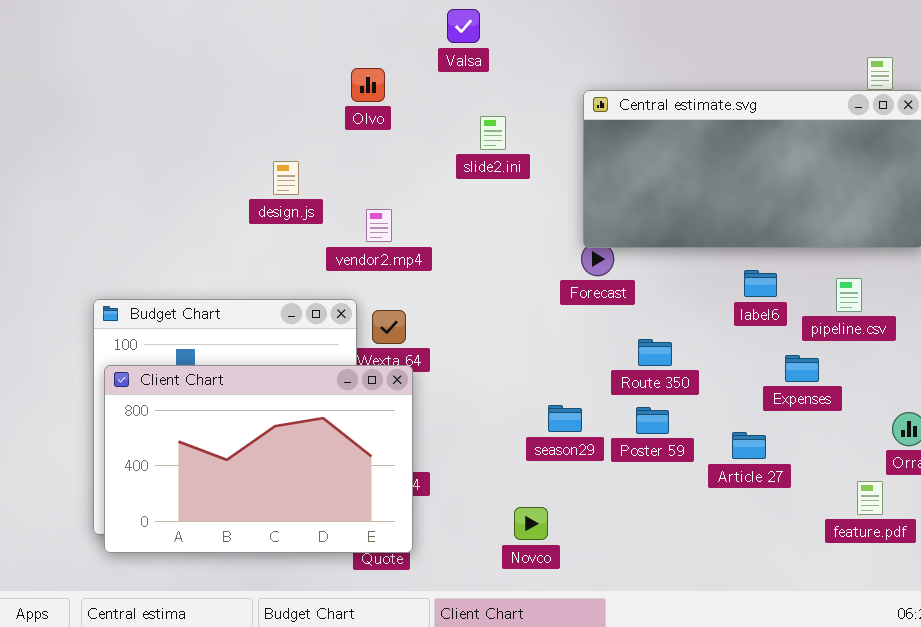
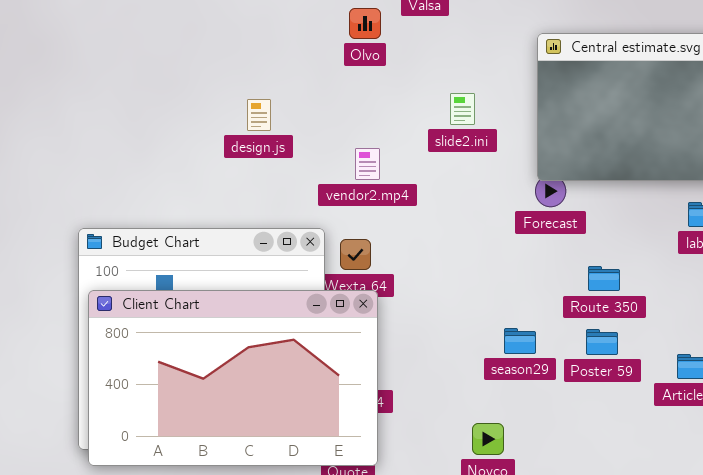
Olvo: [351,68,385,102] -> [349,8,381,39], moved
slide2.ini: [480,116,506,150] -> [450,93,475,125], moved
vendor2.mp4: [366,209,392,242] -> [355,148,380,180], moved

